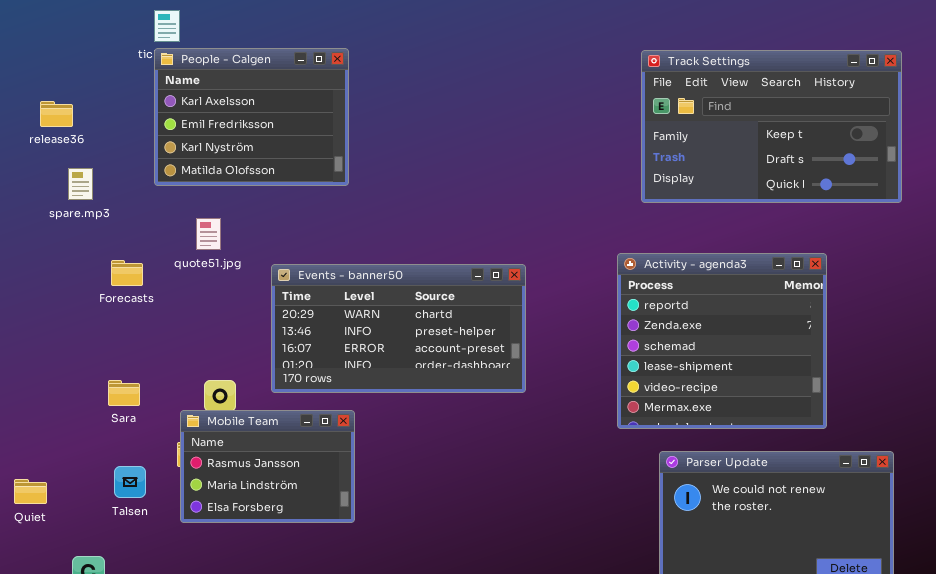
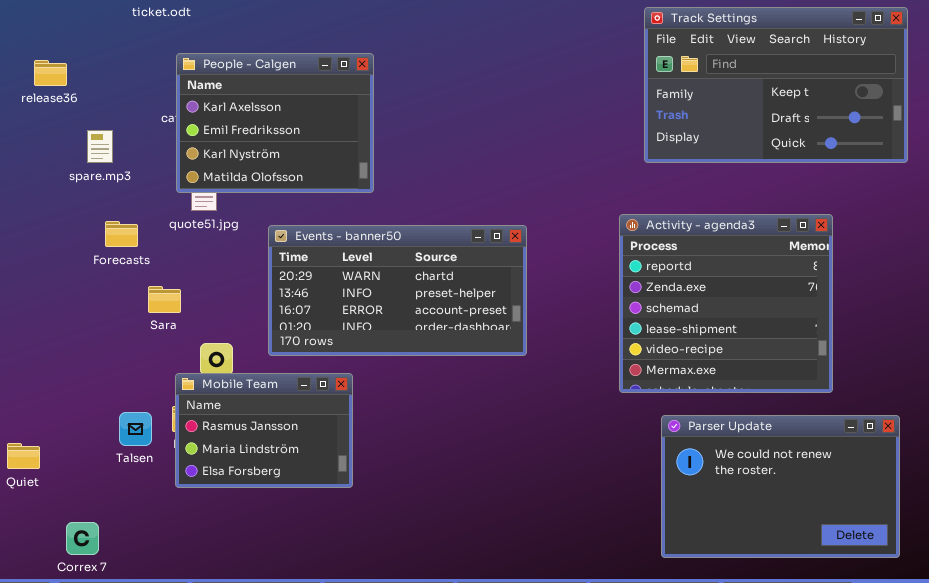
People - Calgen: [154,48,349,186] -> [176,53,374,193], moved
spare.mp3: [68,168,93,200] -> [87,130,113,163], moved
Sara: [108,380,140,406] -> [148,286,181,313], moved
Talsen: [114,466,146,498] -> [119,412,152,446], moved

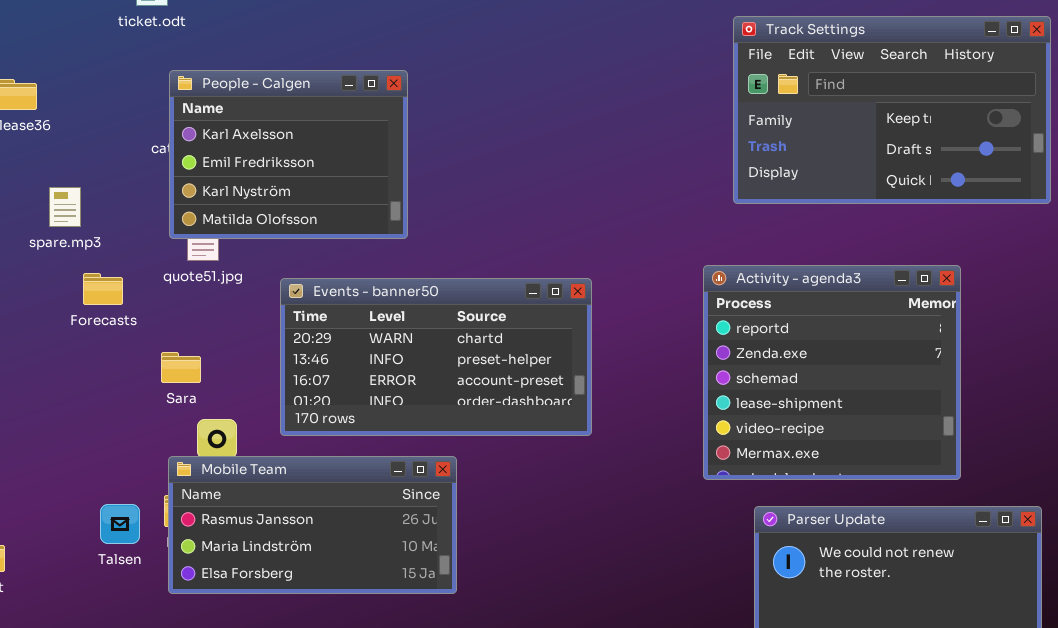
spare.mp3: [87,130,113,163] -> [49,187,81,227], moved
Sara: [148,286,181,313] -> [161,352,201,383], moved
Mobile Team: [175,373,353,488] -> [168,456,457,594], resized

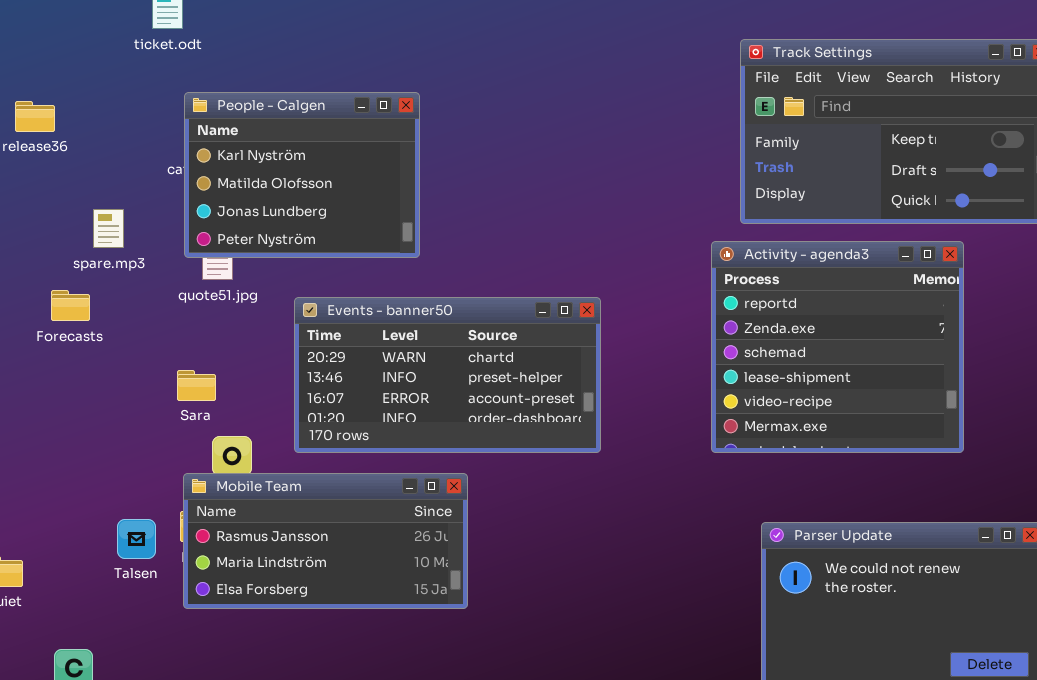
People - Calgen: [169,70,408,239] -> [184,92,420,258], scrolled down 2 rows
spare.mp3: [49,187,81,227] -> [93,209,124,248], moved
Activity - agenda3: [703,265,961,480] -> [711,241,964,453], moved
Forecasts: [83,273,123,305] -> [51,290,90,321], moved

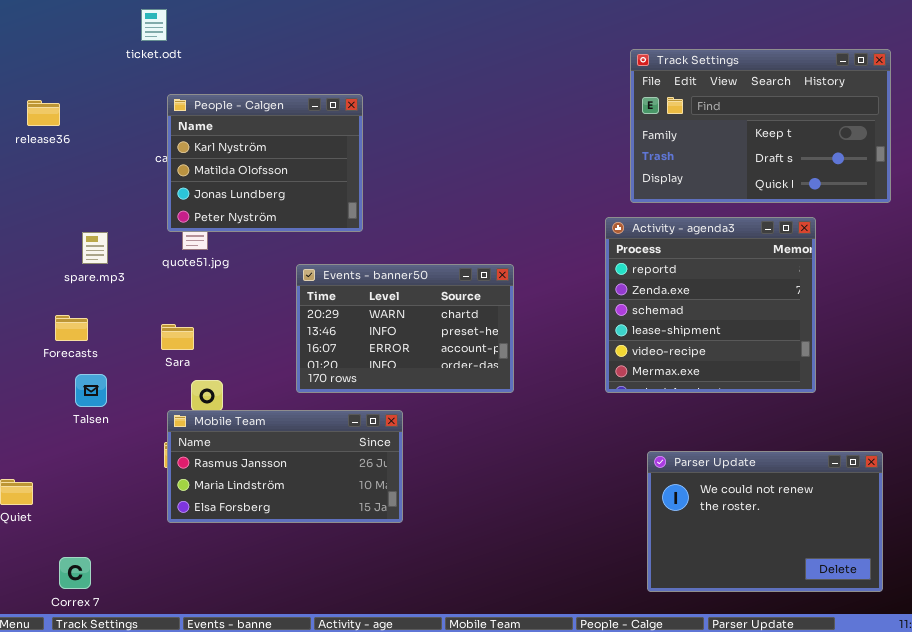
spare.mp3: [93,209,124,248] -> [82,232,108,264], moved
Forecasts: [51,290,90,321] -> [55,315,88,341], moved
Events - banner50: [294,297,601,453] -> [296,264,514,393], resized
Talsen: [117,519,156,559] -> [75,374,107,407], moved

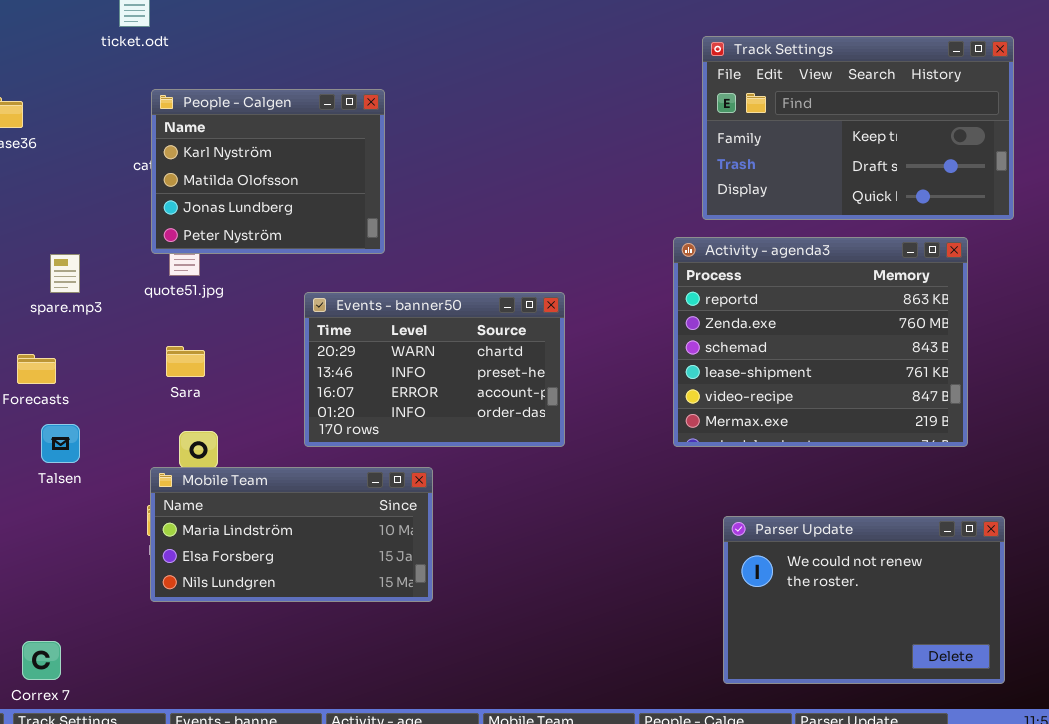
Activity - agenda3: [605,217,816,393] -> [673,237,968,447], resized
Sara: [161,324,194,350] -> [166,346,205,377], moved
Mobile Team: [167,410,403,523] -> [150,467,433,602], scrolled down 1 row

